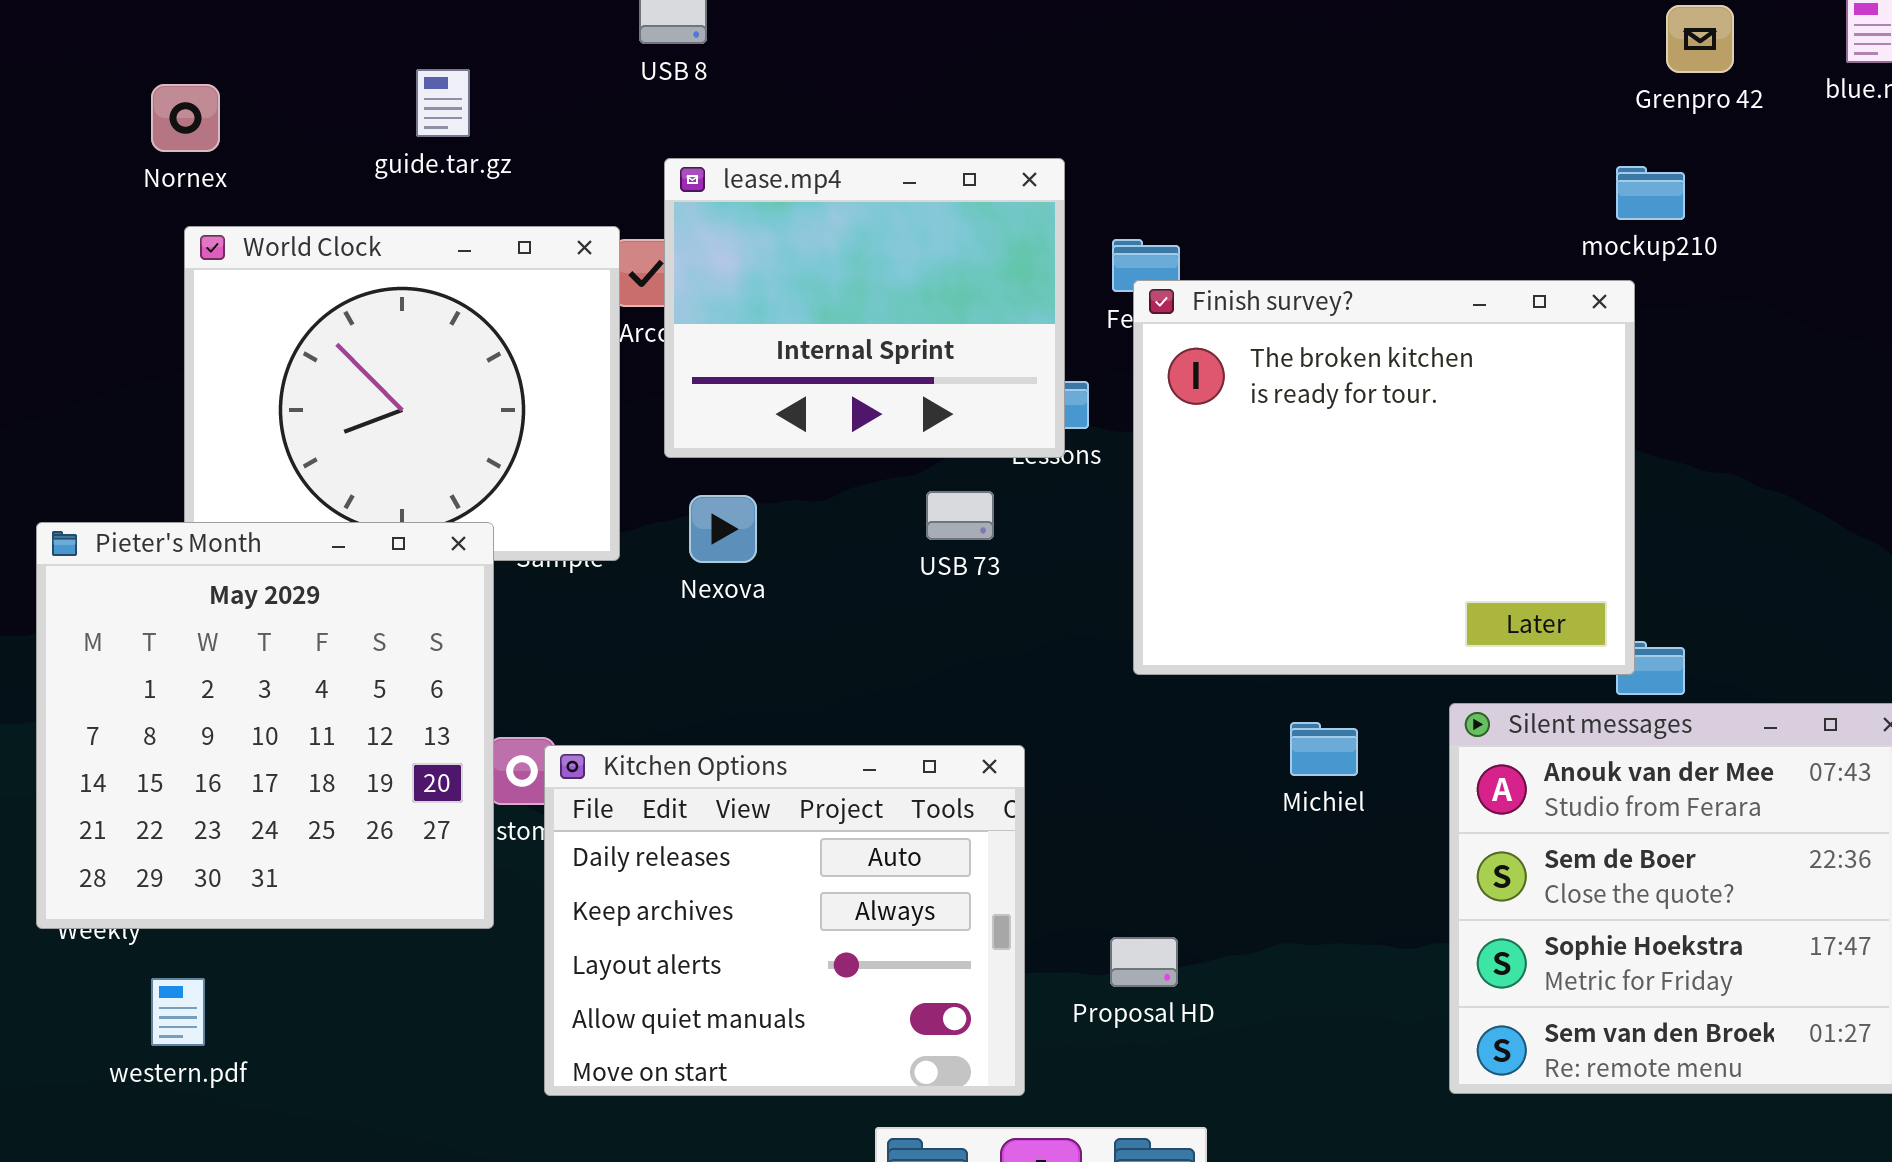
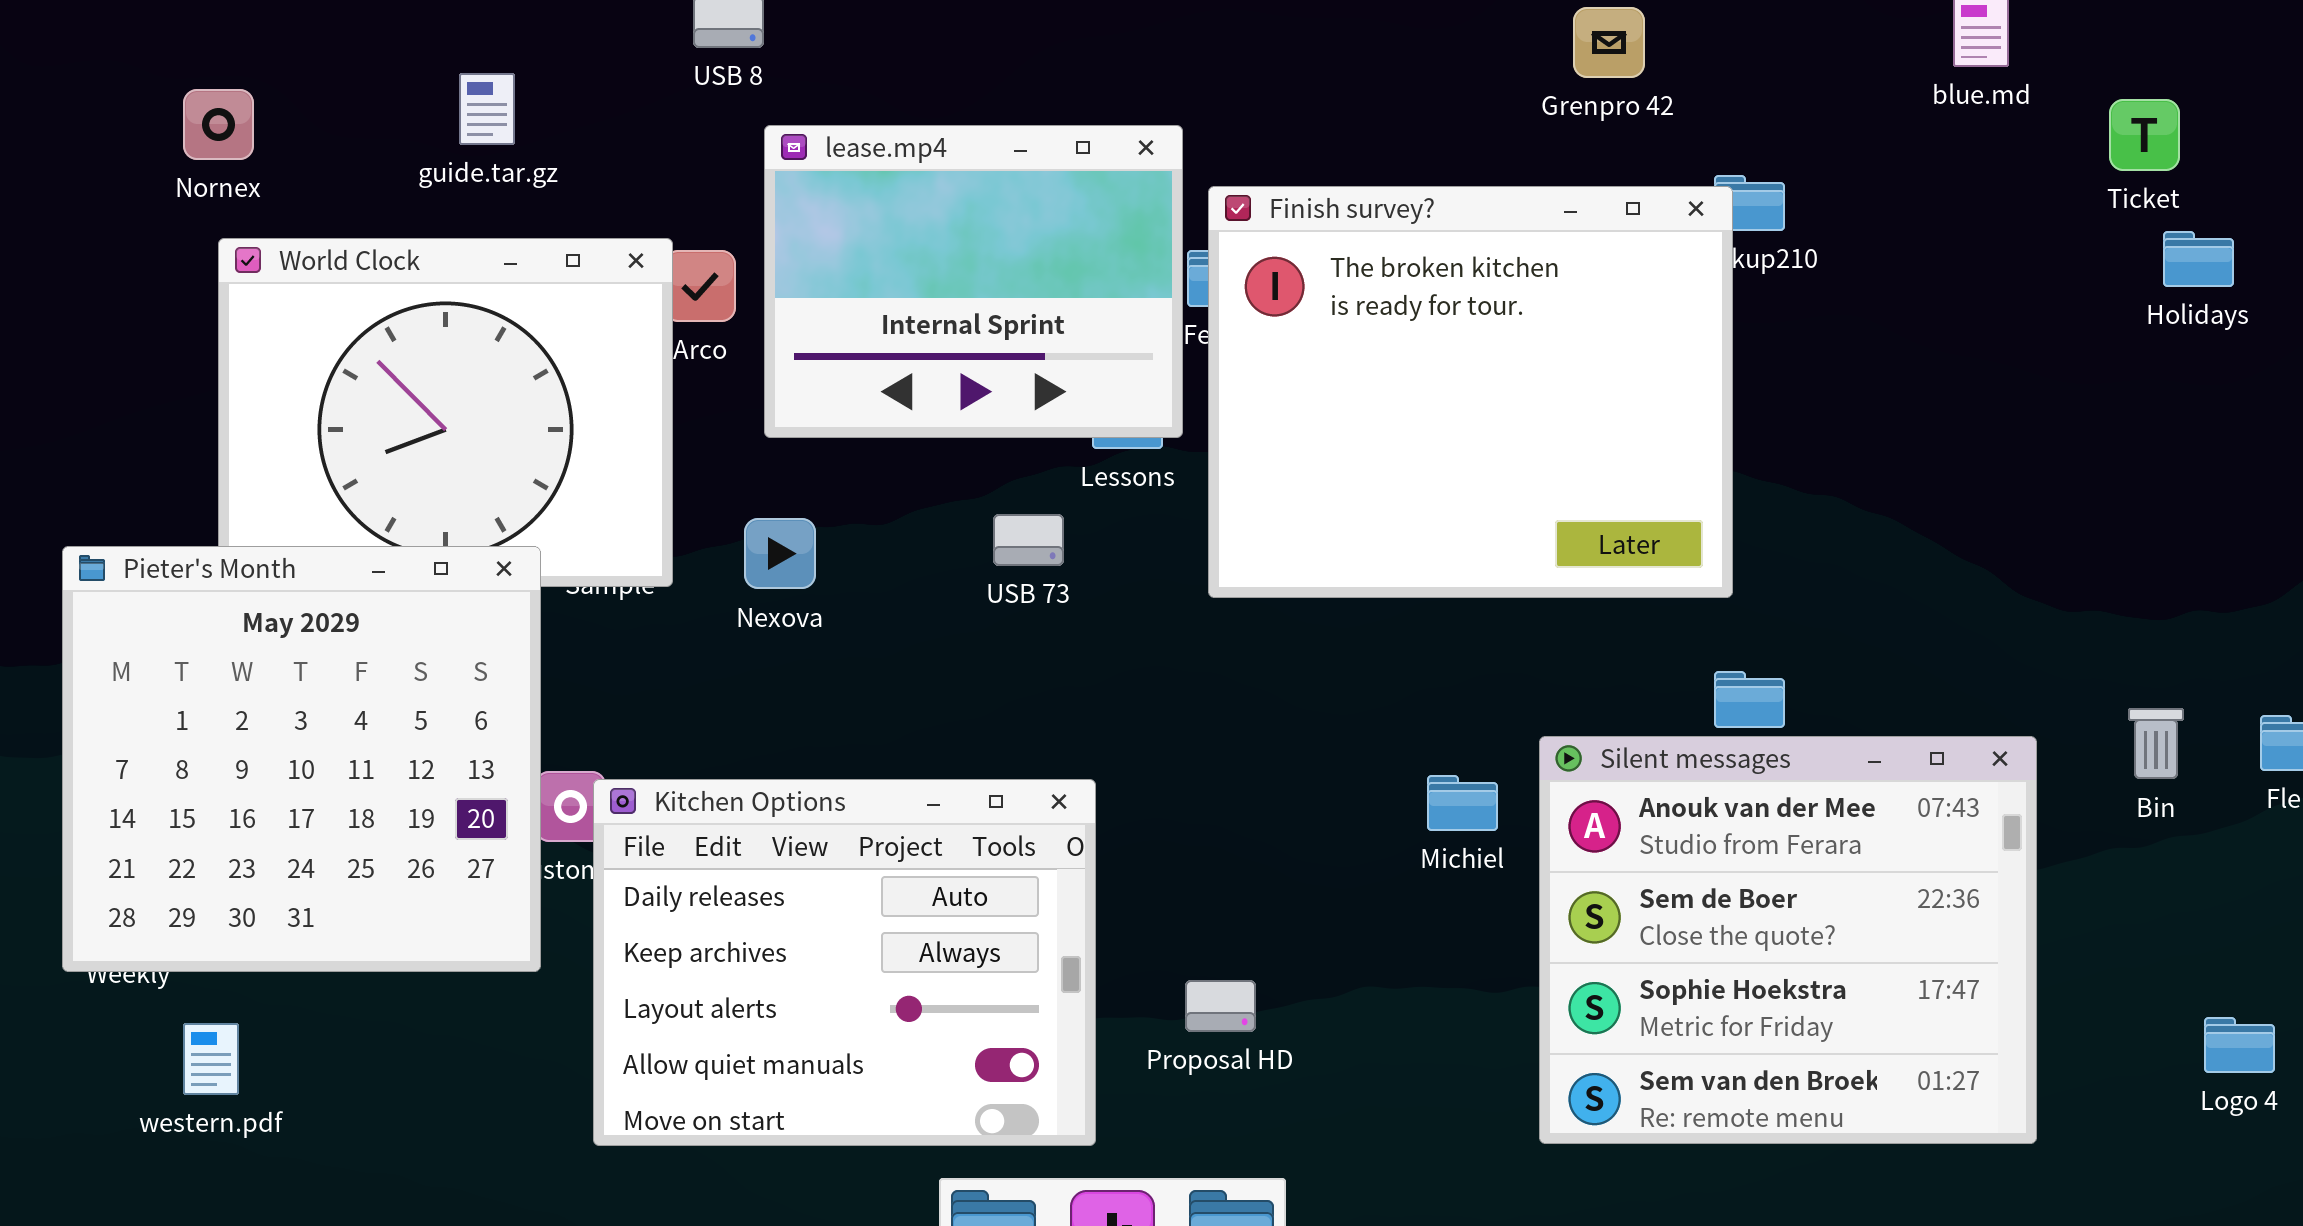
Grenpro 42: [1666,5,1734,73] -> [1573,7,1645,78], moved
lease.mp4: [664,158,1065,458] -> [764,125,1183,438], moved
Finish survey?: [1133,280,1635,675] -> [1208,186,1733,598], moved
Michiel: [1290,722,1358,776] -> [1427,775,1498,831], moved

